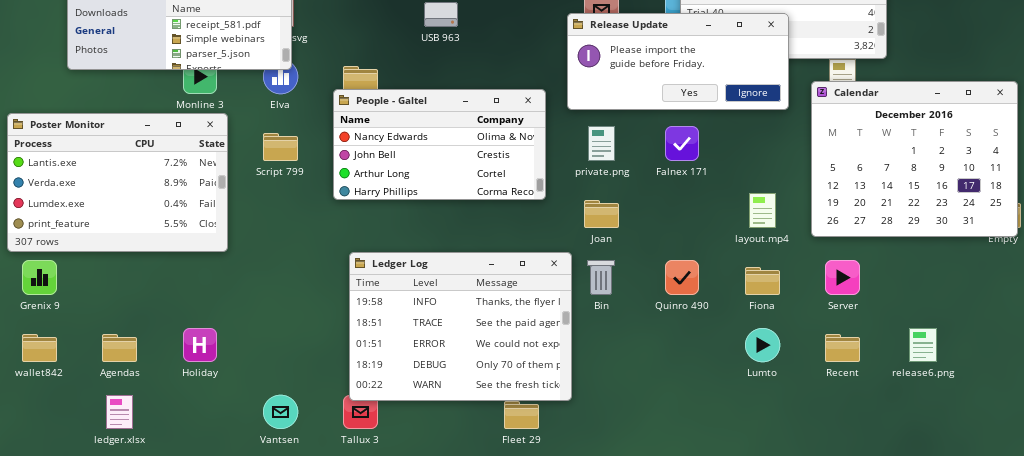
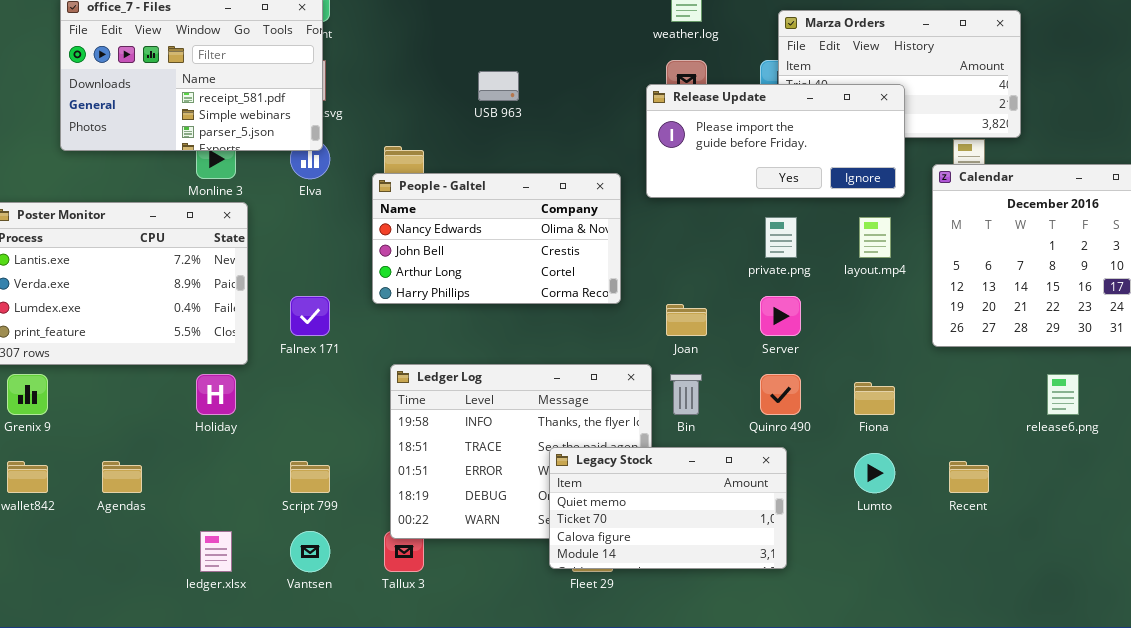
private.png: [588,126,615,161] -> [765,217,797,258], moved
Falnex 171: [665,126,699,161] -> [290,296,330,336], moved
Script 799: [263,133,298,161] -> [290,461,330,493], moved
layout.mp4: [749,193,776,228] -> [859,217,891,258], moved
Server: [825,260,860,295] -> [760,296,801,336], moved
Legacy Stock: none -> [549,447,787,569], opened
Holiday: [183,328,217,362] -> [196,374,236,415], moved
release6.png: [909,328,937,362] -> [1047,374,1079,415], moved
ledger.xlsx: [106,395,133,429] -> [200,531,232,572], moved

